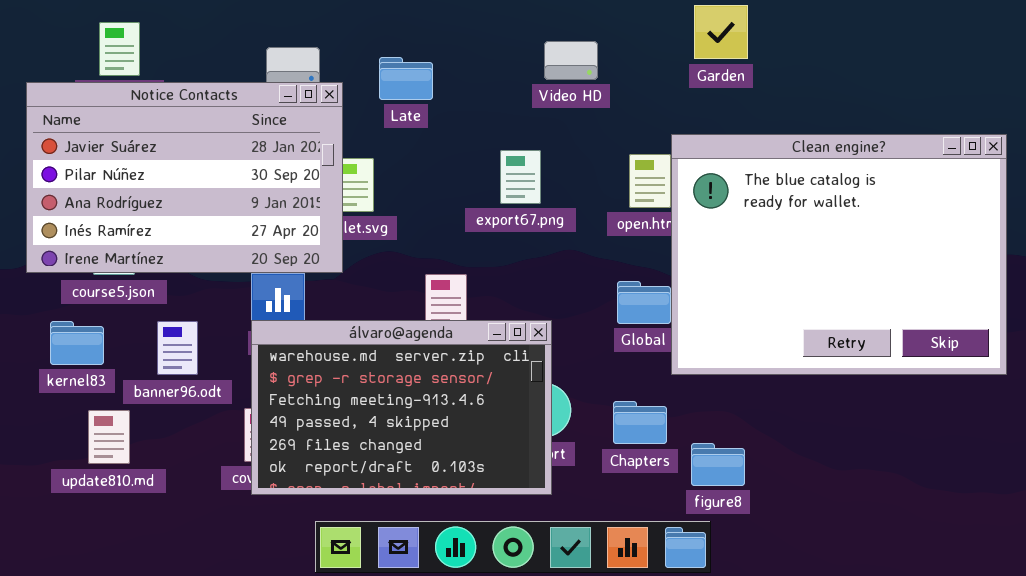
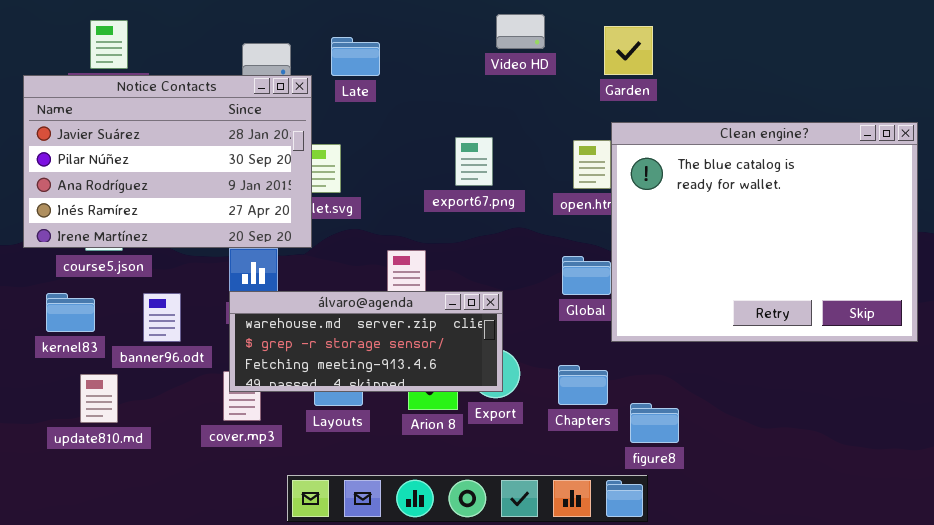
Garden: [694,5,748,59] -> [604,26,653,75], moved
Video HD: [544,41,598,80] -> [496,14,545,49], moved
Late: [379,57,433,100] -> [331,37,380,76], moved
álvaro@agenda: [251,320,552,495] -> [229,291,503,392], resized

